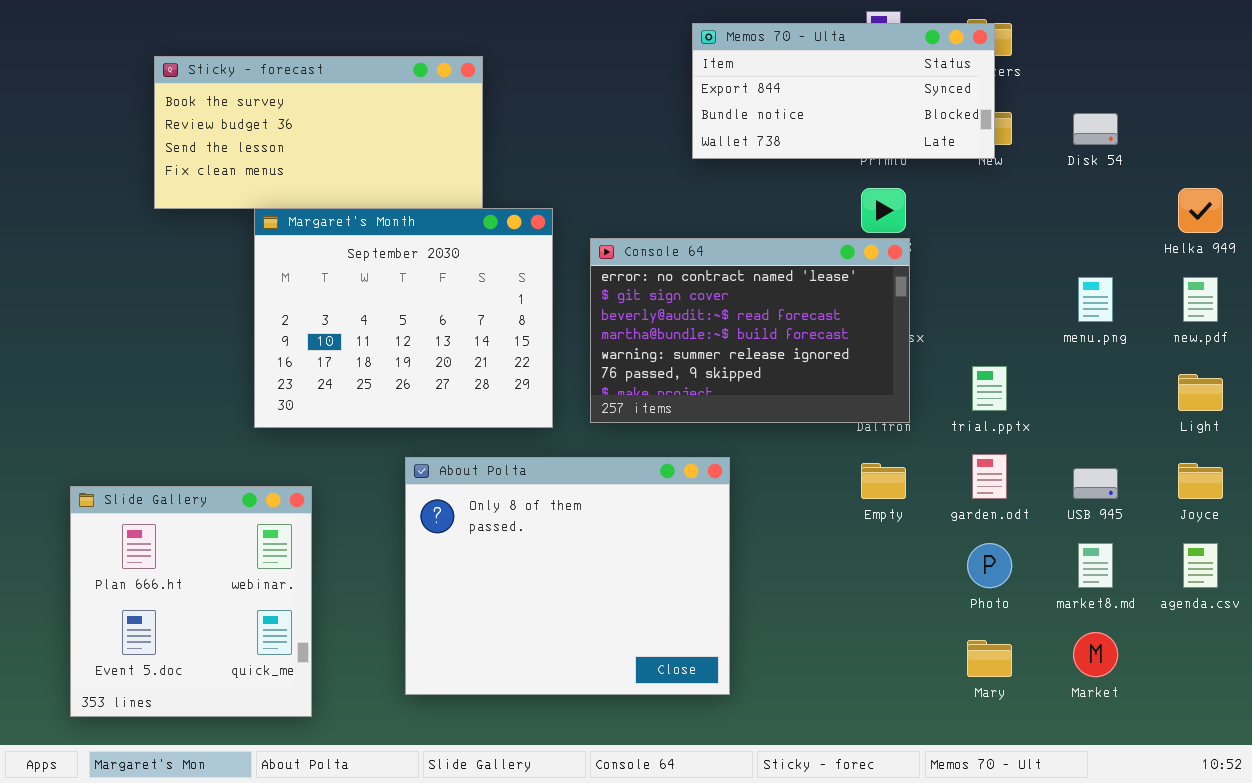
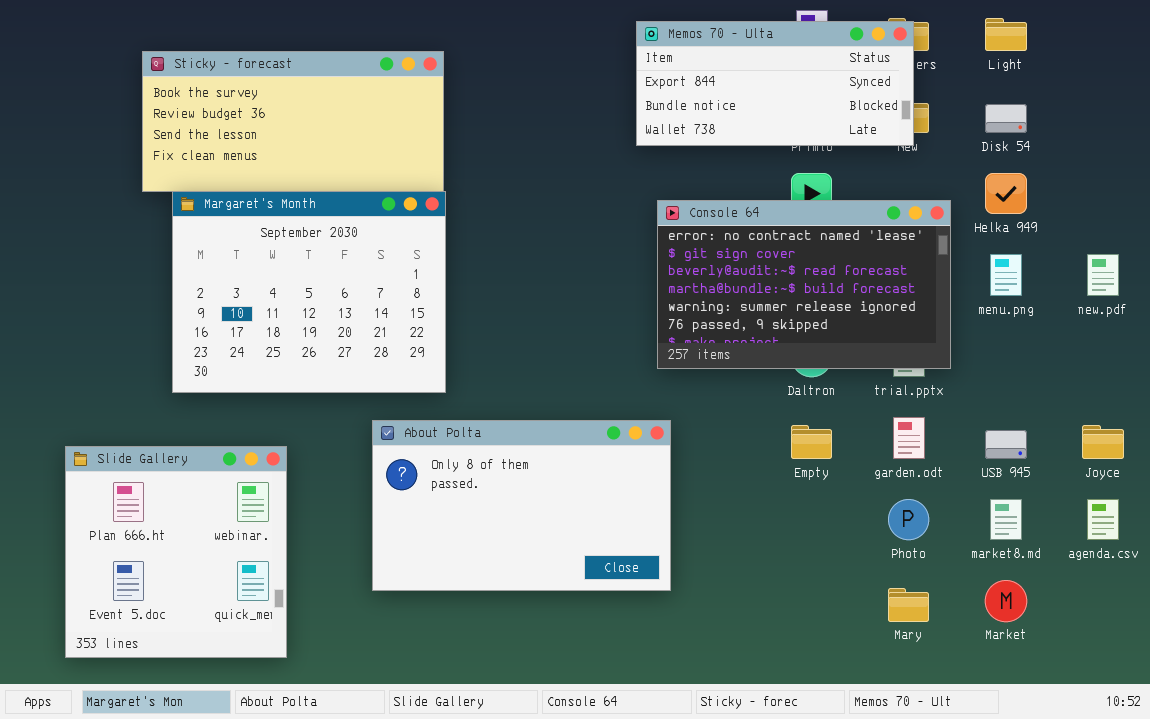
Helka 949: [1178,188,1223,233] -> [985,173,1027,214], moved
Margaret's Month: [254,208,553,428] -> [172,191,446,393], moved
Console 64: [590,238,910,423] -> [657,200,951,369], moved
Light: [1178,374,1223,411] -> [985,18,1027,51], moved
About Polta: [405,457,730,695] -> [372,420,671,591], resized

